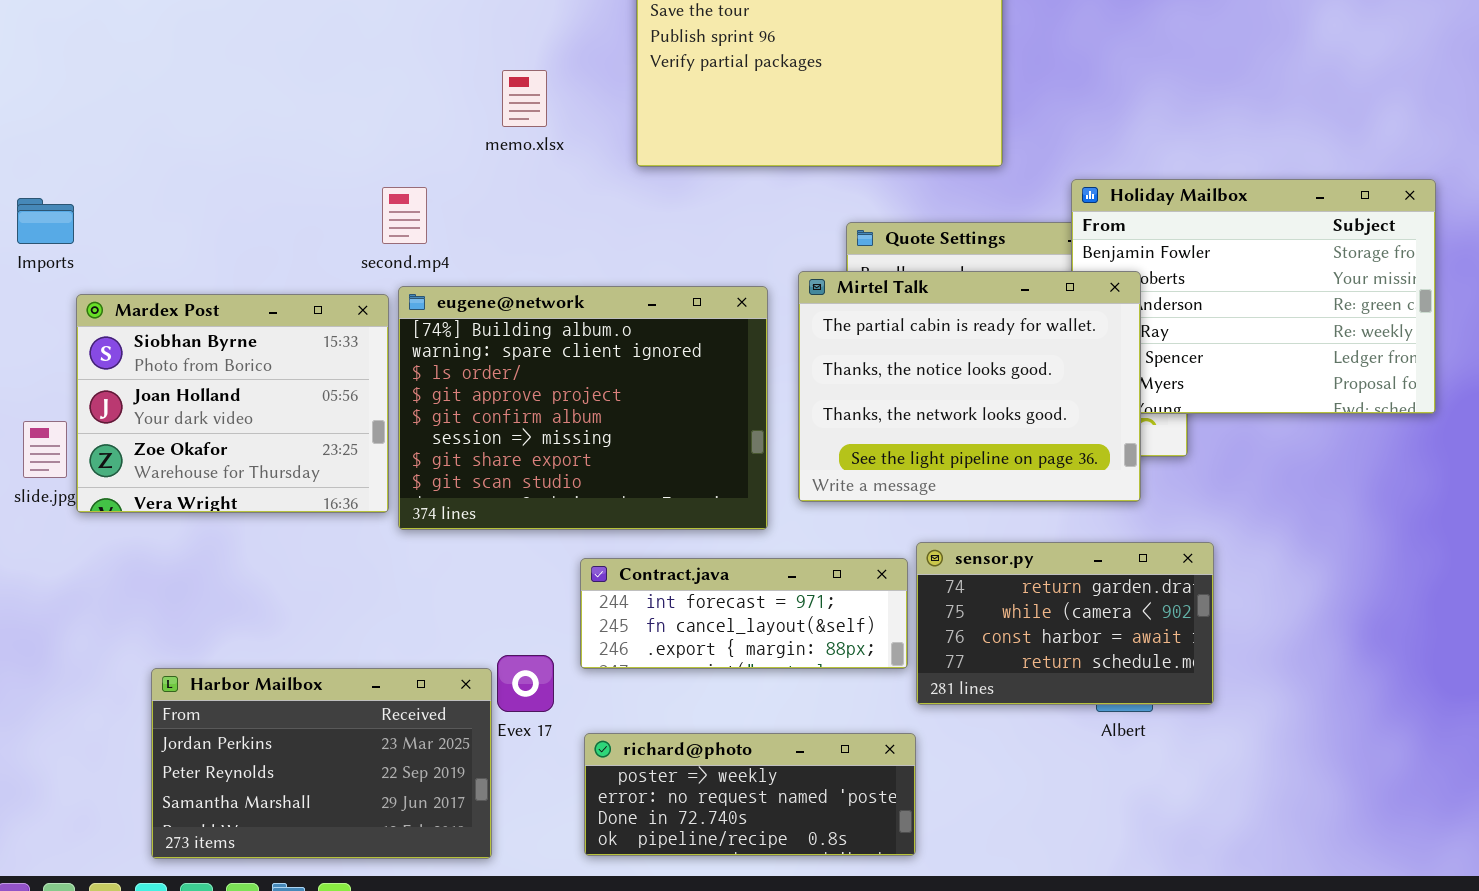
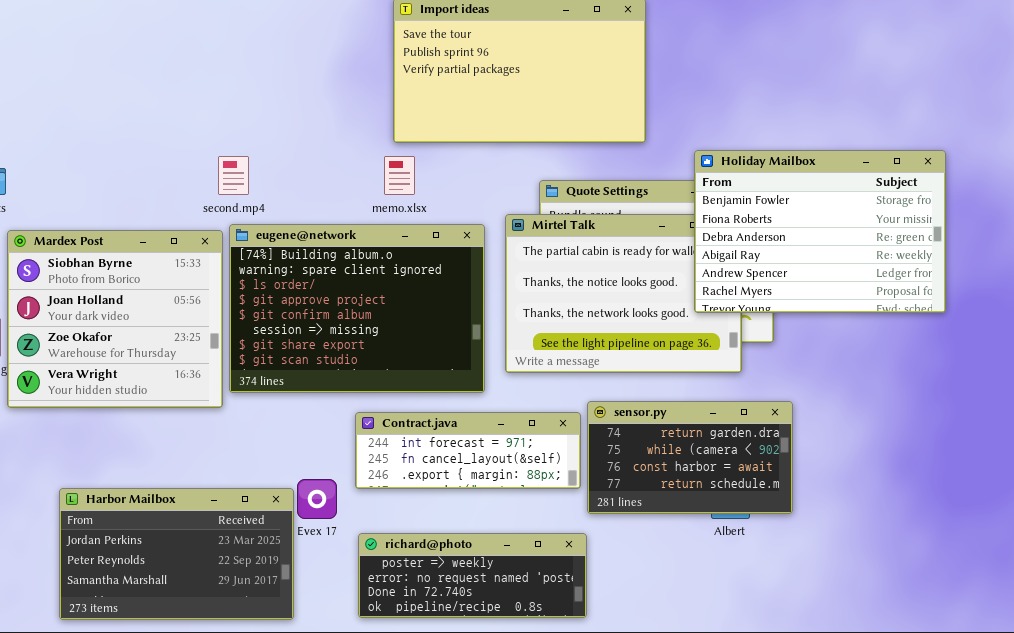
memo.xlsx: [502,70,547,127] -> [384,156,415,195], moved
Holiday Mailbox: [1071,179,1436,414] -> [694,150,946,313], raised
Mardex Post: [76,294,389,513] -> [7,230,223,408], resized

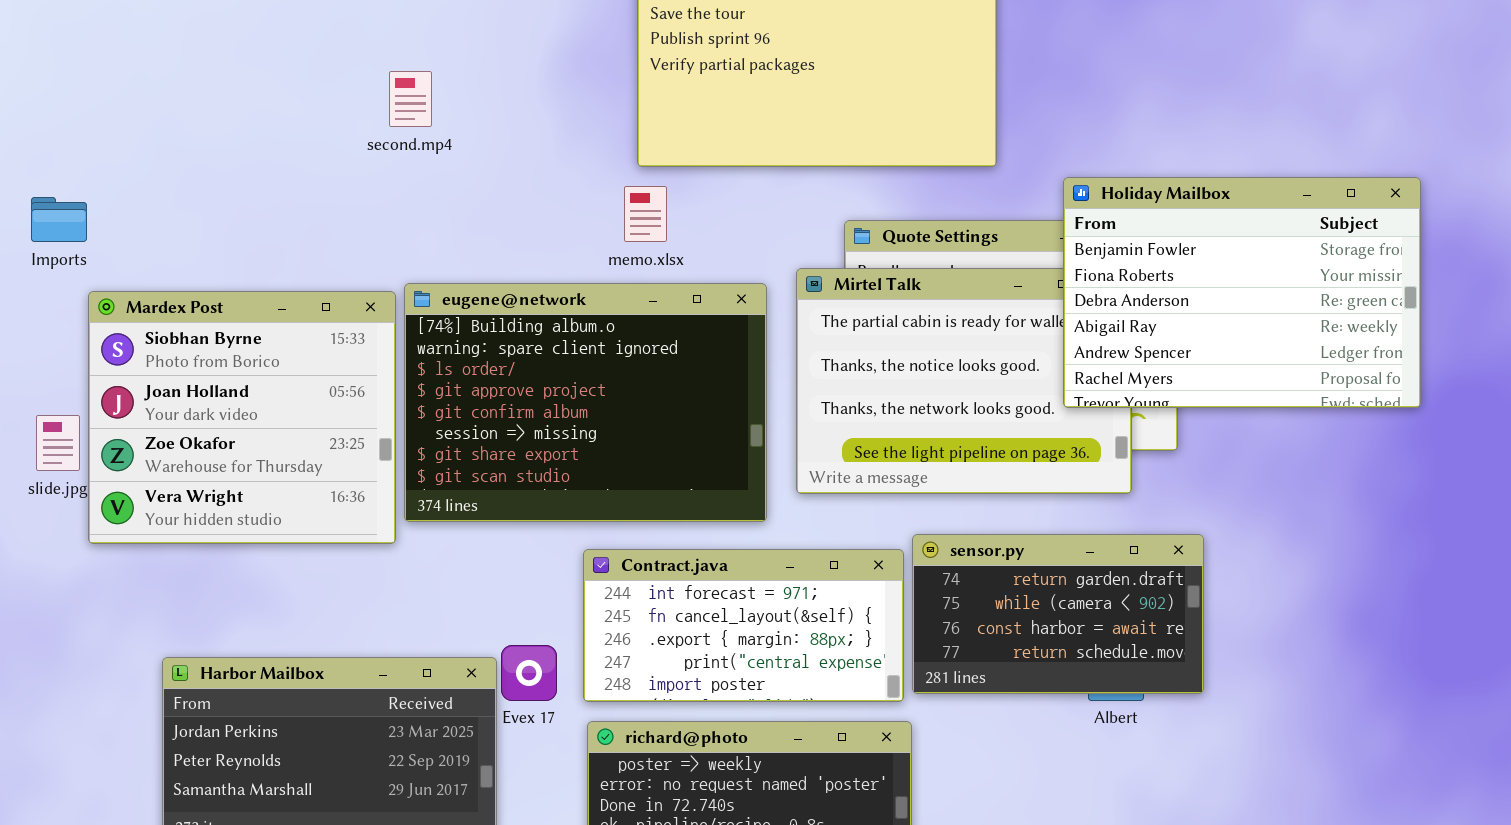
second.mp4: [218,156,249,195] -> [389,71,432,127], moved
Contract.java: [355,412,581,489] -> [583,549,904,702], resized

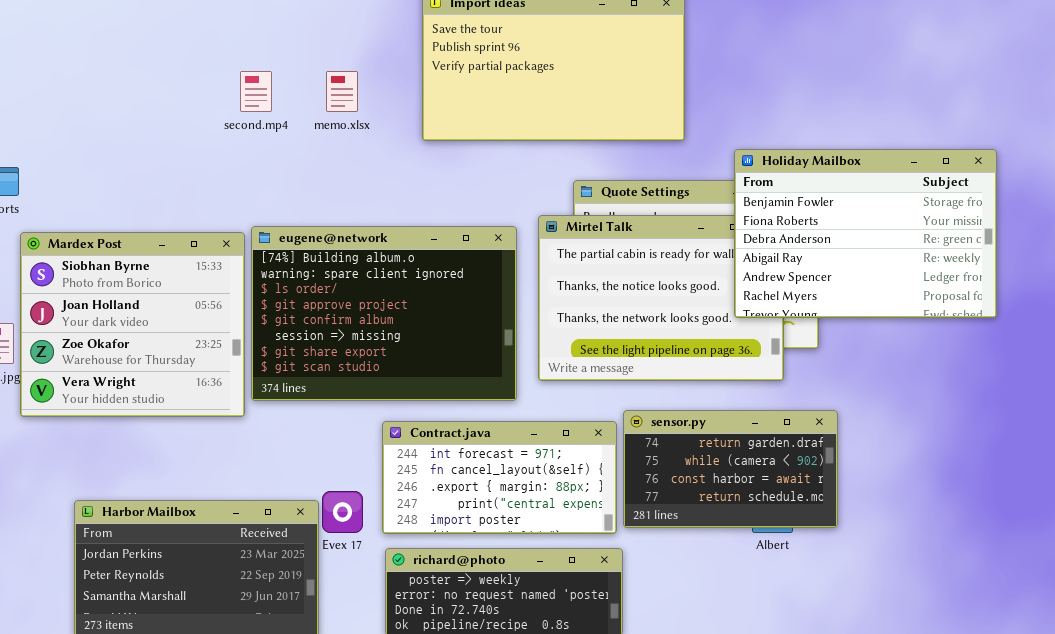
memo.xlsx: [624,186,667,242] -> [326,71,358,112], moved

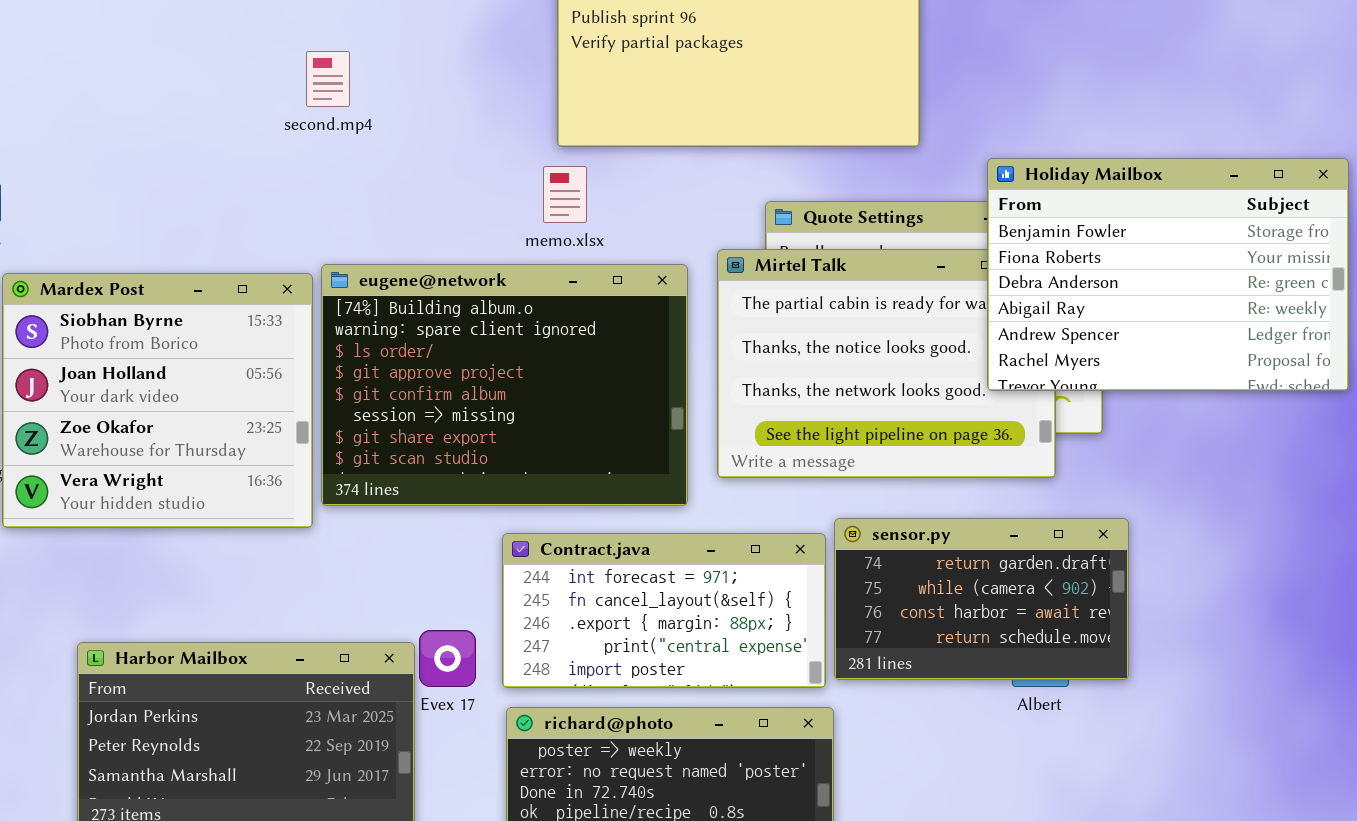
memo.xlsx: [326,71,358,112] -> [543,166,587,223], moved

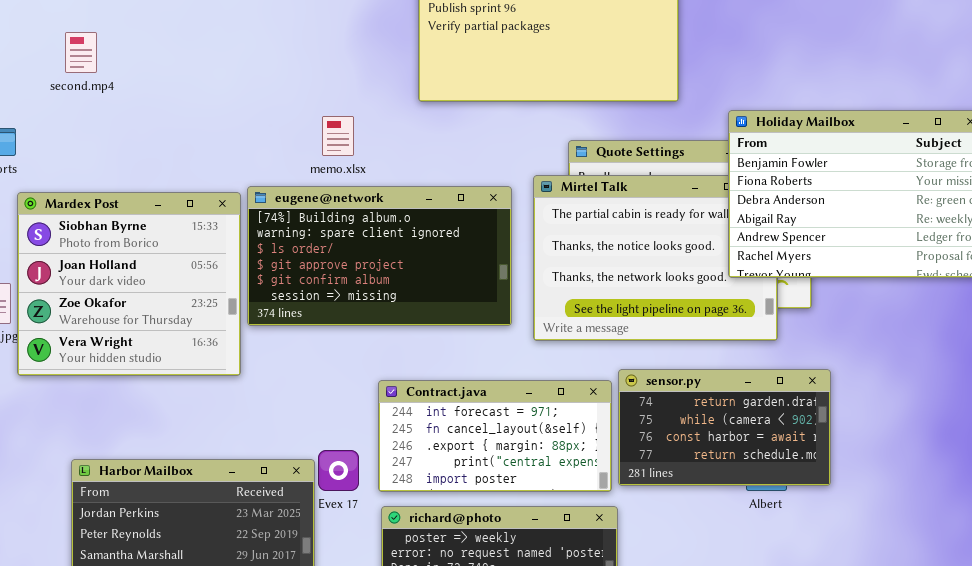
second.mp4: [306,51,350,107] -> [65,32,97,73], moved
memo.xlsx: [543,166,587,223] -> [322,116,354,156], moved
eugene@network: [321,264,688,506] -> [247,186,512,326], resized

